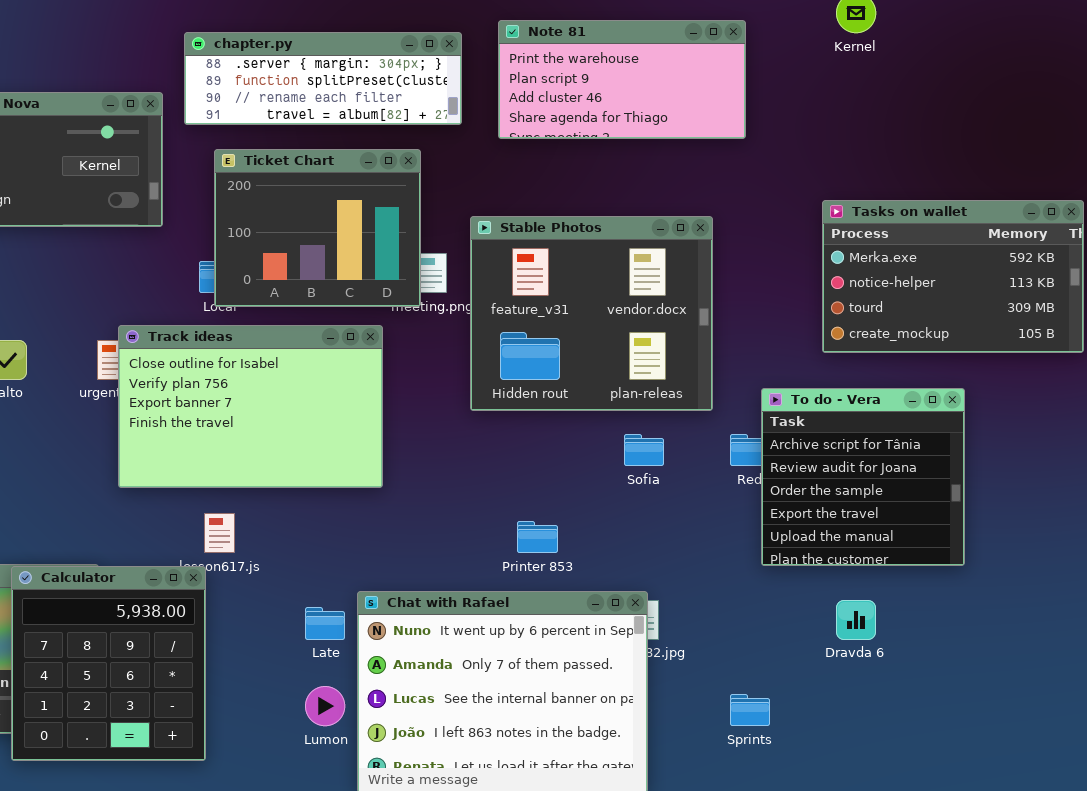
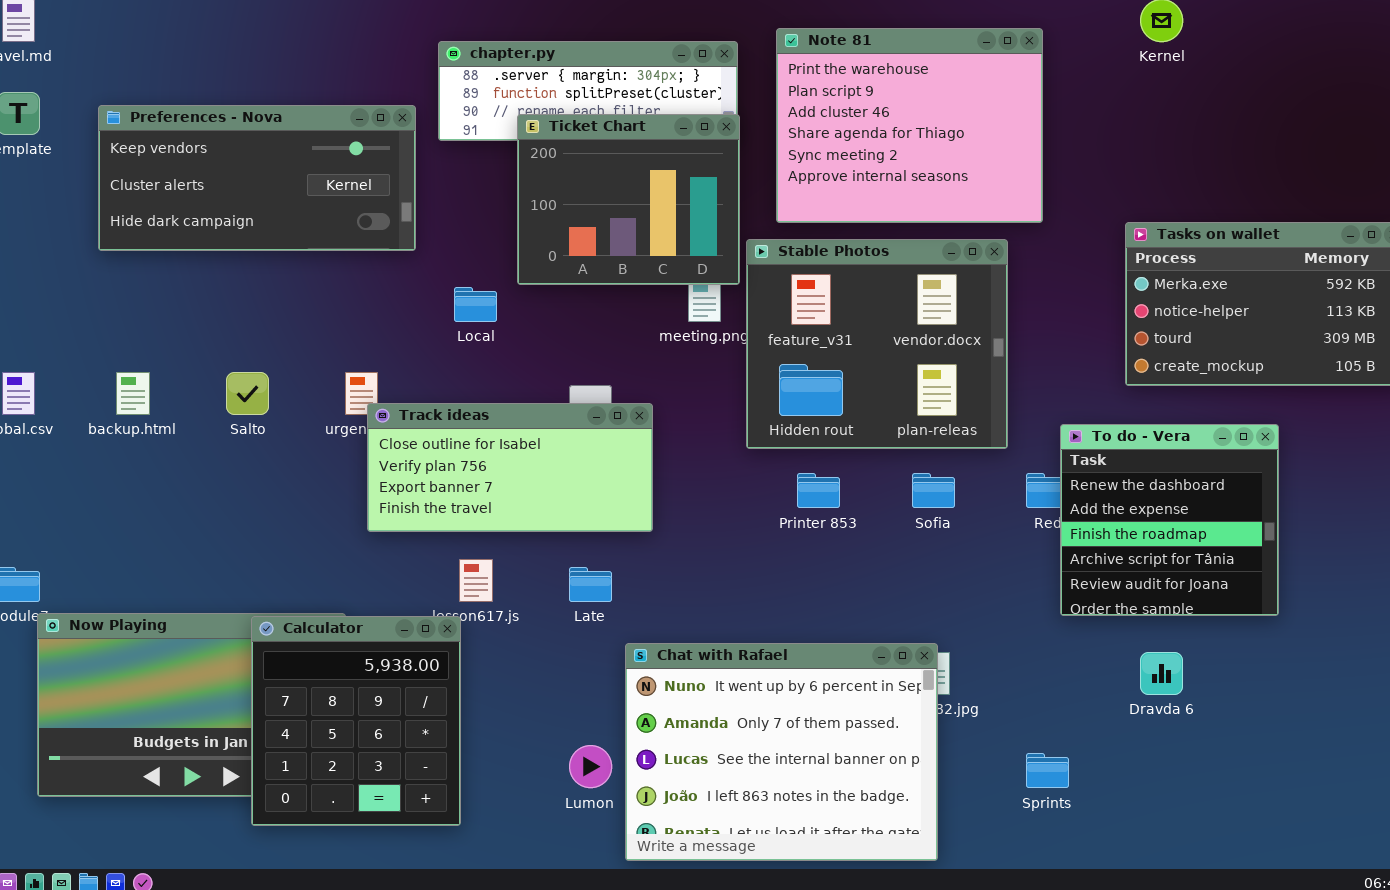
Note 81: [498,20,746,139] -> [776,28,1043,223], resized
Ticket Chart: [214,149,421,307] -> [517,114,740,285], moved
Track ideas: [118,325,383,488] -> [367,403,653,532], resized
To do - Vera: [761,388,965,566] -> [1060,424,1279,616], scrolled up 3 rows
Printer 853: [517,521,558,553] -> [797,473,840,508], moved
Late: [305,607,345,640] -> [569,567,612,602], moved

